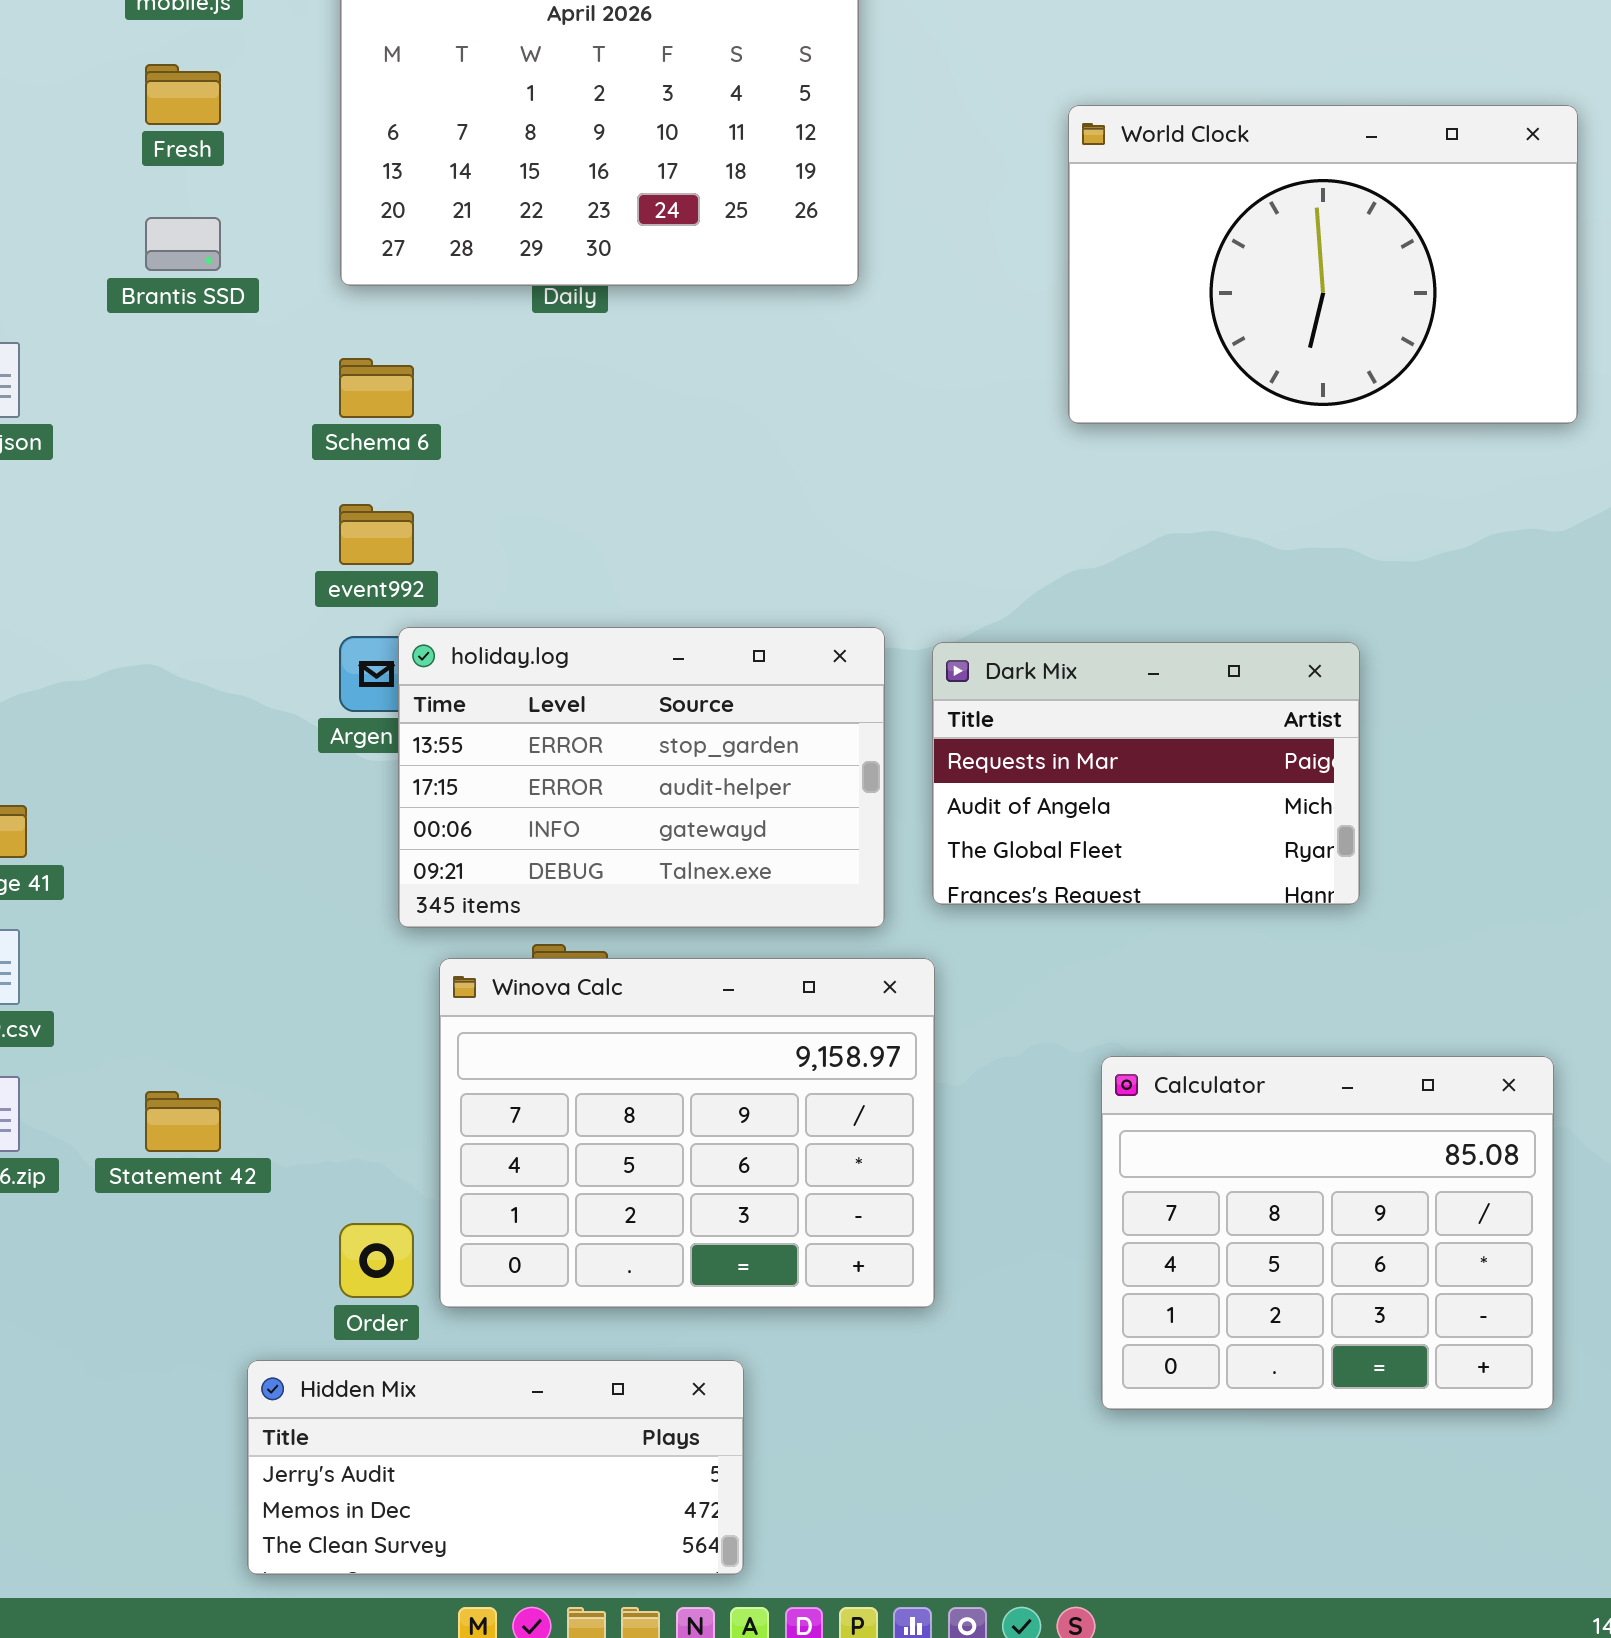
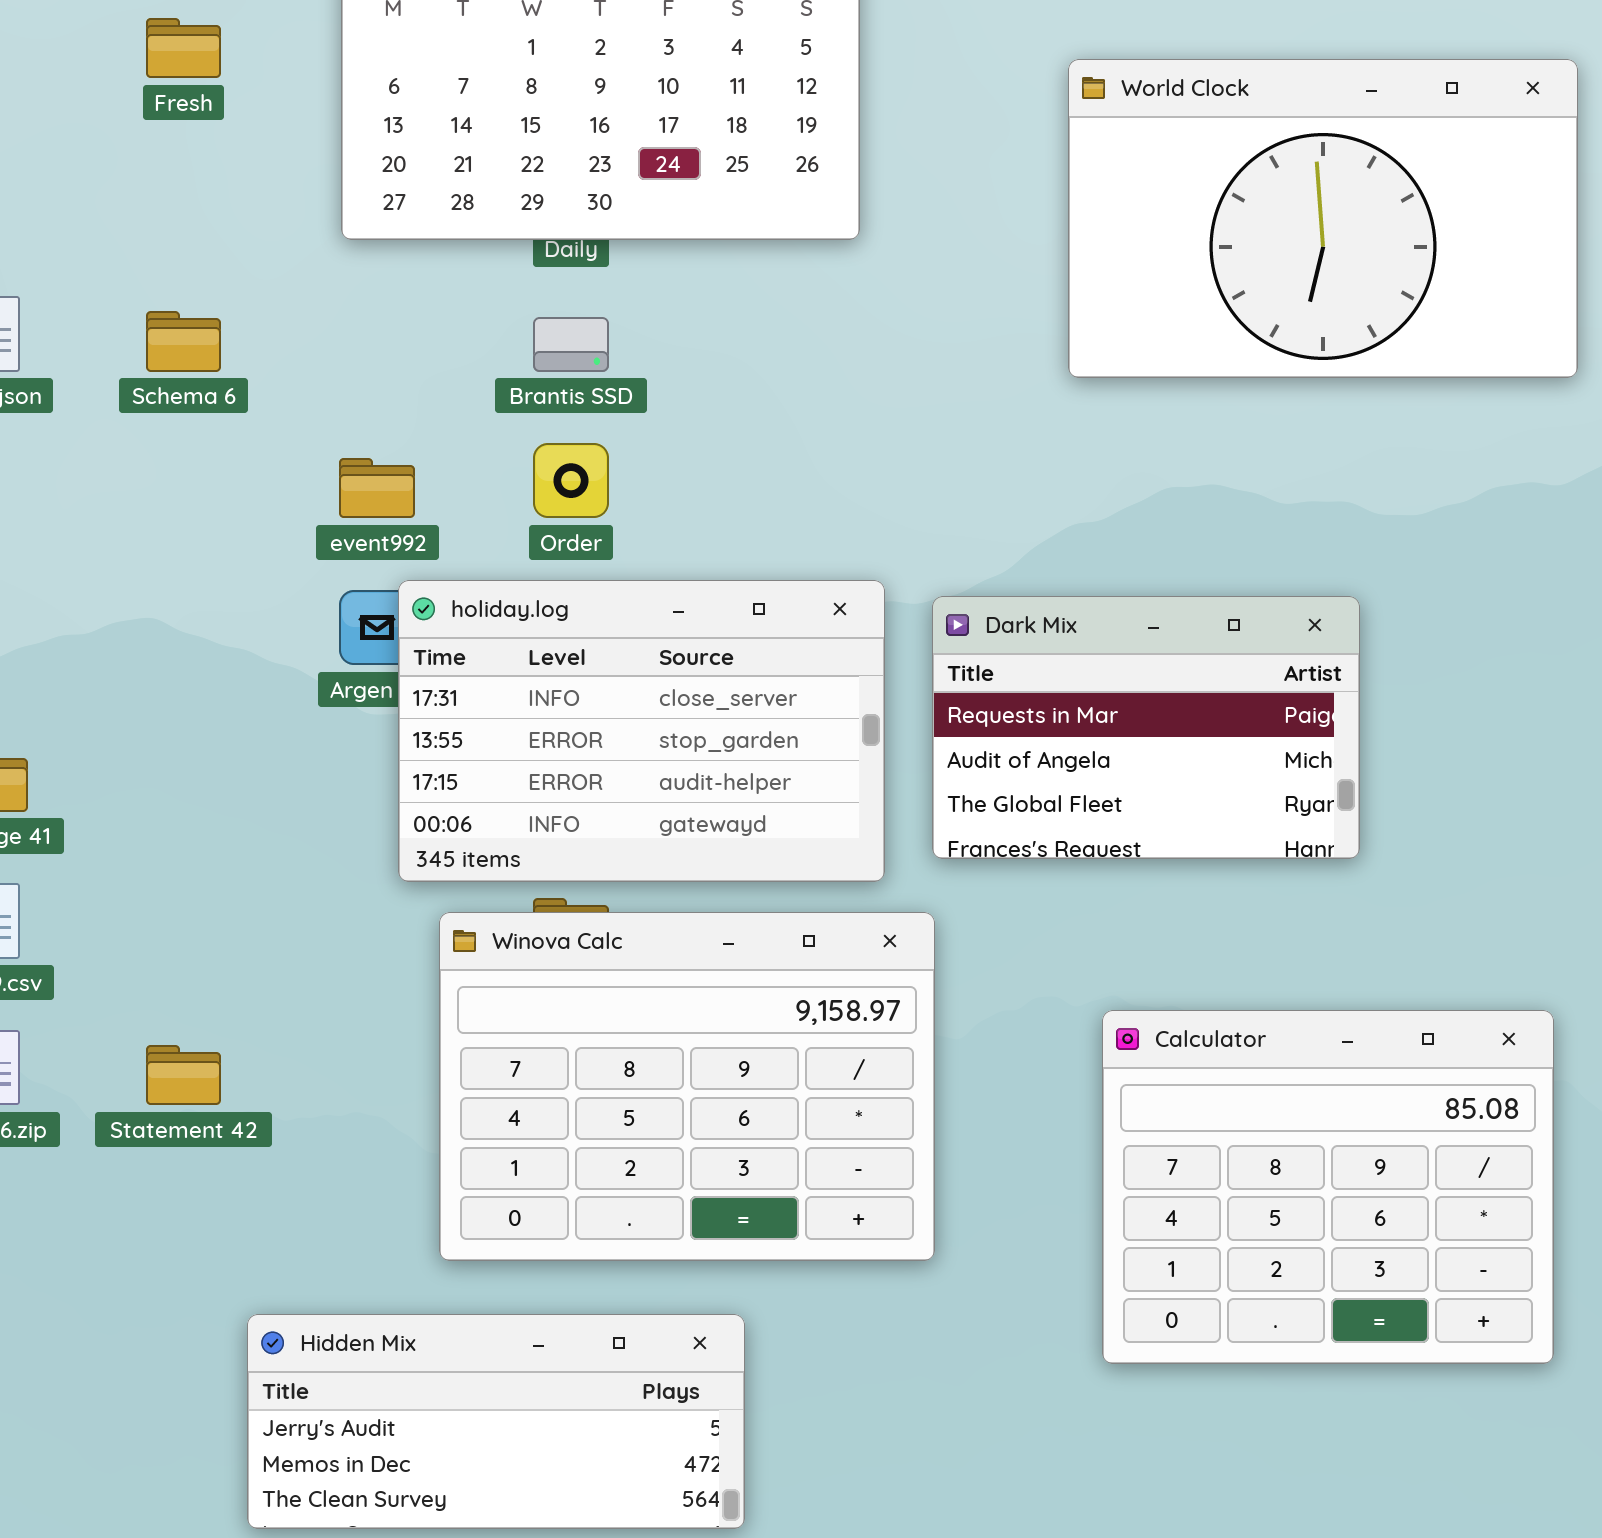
Brantis SSD: [145,217,221,271] -> [533,317,609,372], moved
Schema 6: [339,358,414,418] -> [146,311,221,372], moved
holiday.log: [398,627,885,928] -> [398,580,885,882], scrolled up 1 row
Order: [339,1223,414,1298] -> [533,443,609,518], moved

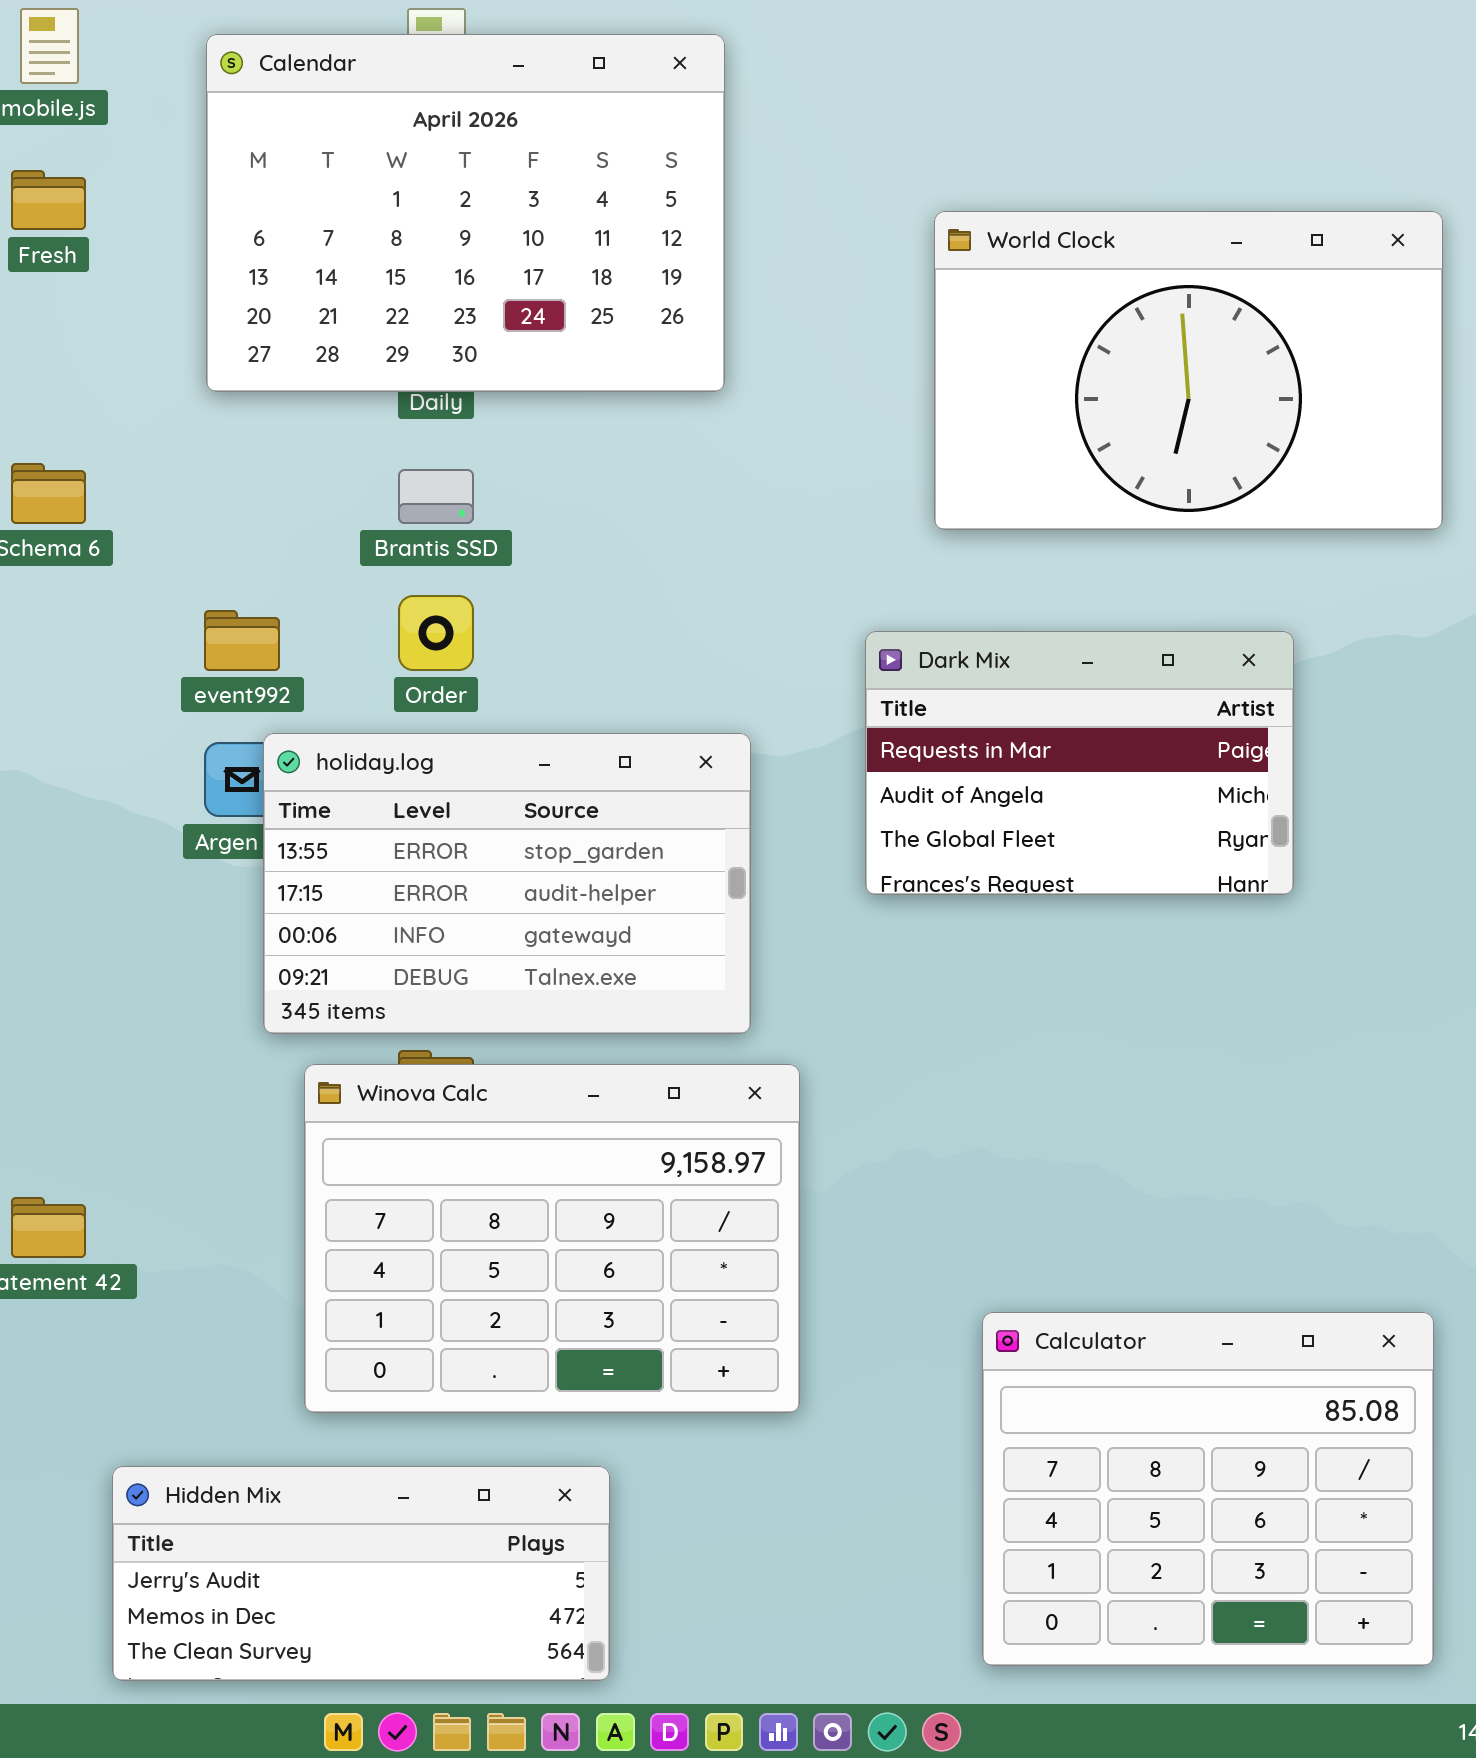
holiday.log: [398,580,885,882] -> [263,733,751,1034], scrolled down 1 row
Dark Mix: [932,596,1360,859] -> [865,631,1294,895], moved
Calculator: [1102,1010,1554,1364] -> [982,1312,1434,1666], moved

